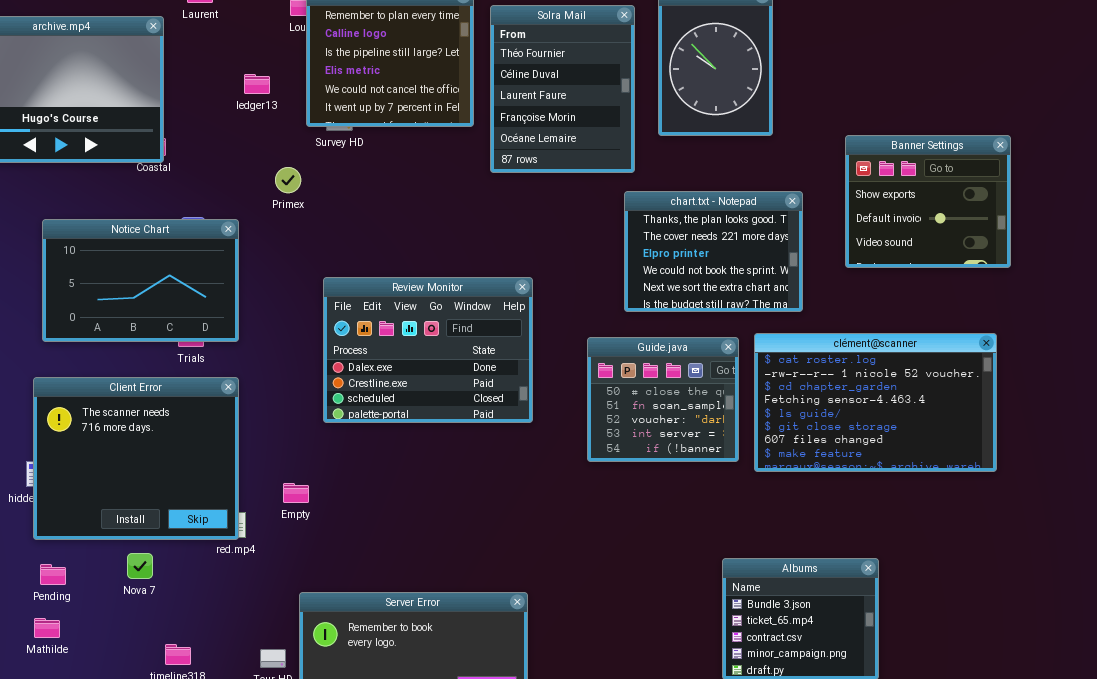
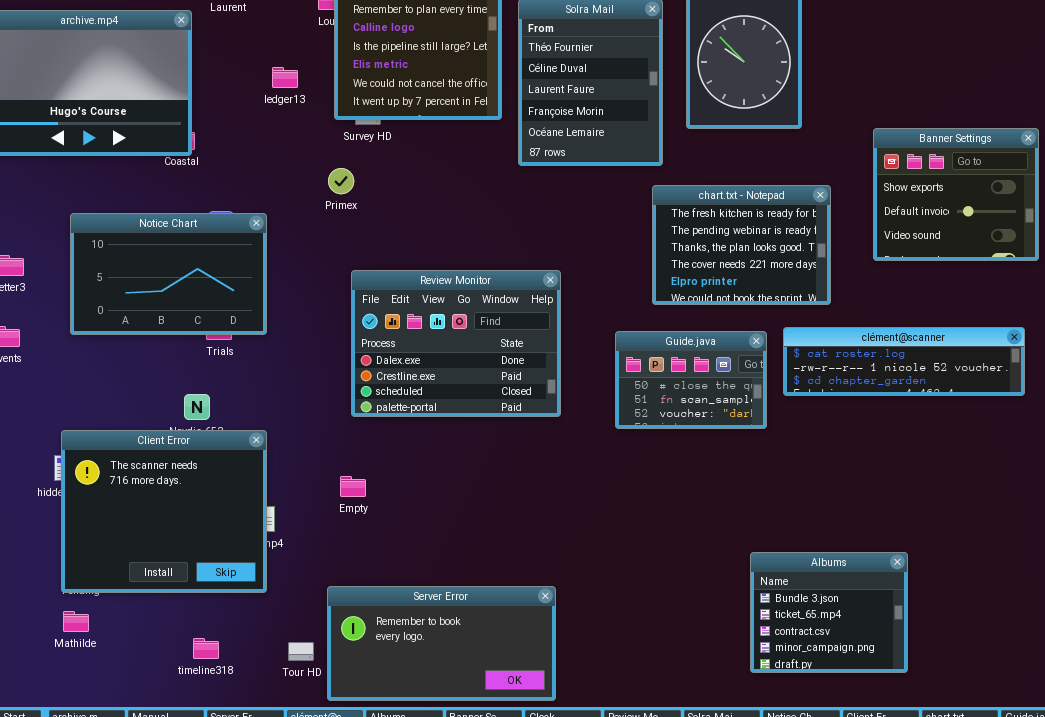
Primex: [275,167,301,193] -> [328,168,354,194], moved
chart.txt - Notepad: [624,191,803,312] -> [652,185,831,305], scrolled up 2 rows
clément@scanner: [754,333,997,472] -> [783,327,1025,396], resized
Guide.java: [587,337,739,462] -> [615,331,767,429], resized
Client Error: [33,377,239,540] -> [61,430,267,593], moved
Empty: [283,483,309,503] -> [340,476,366,497], moved

